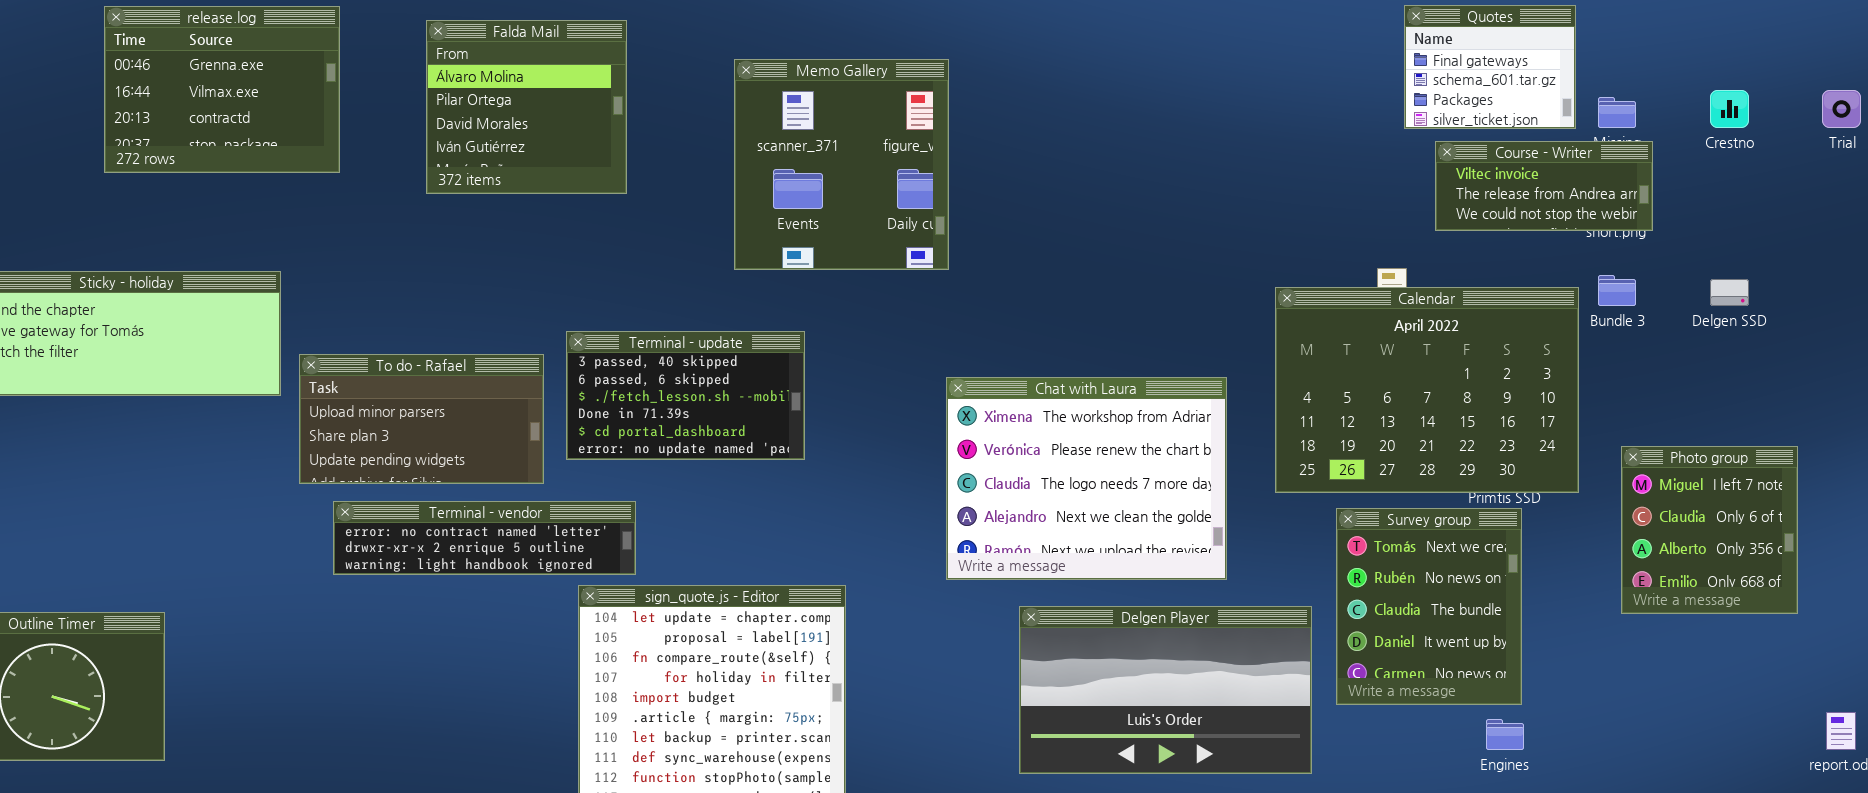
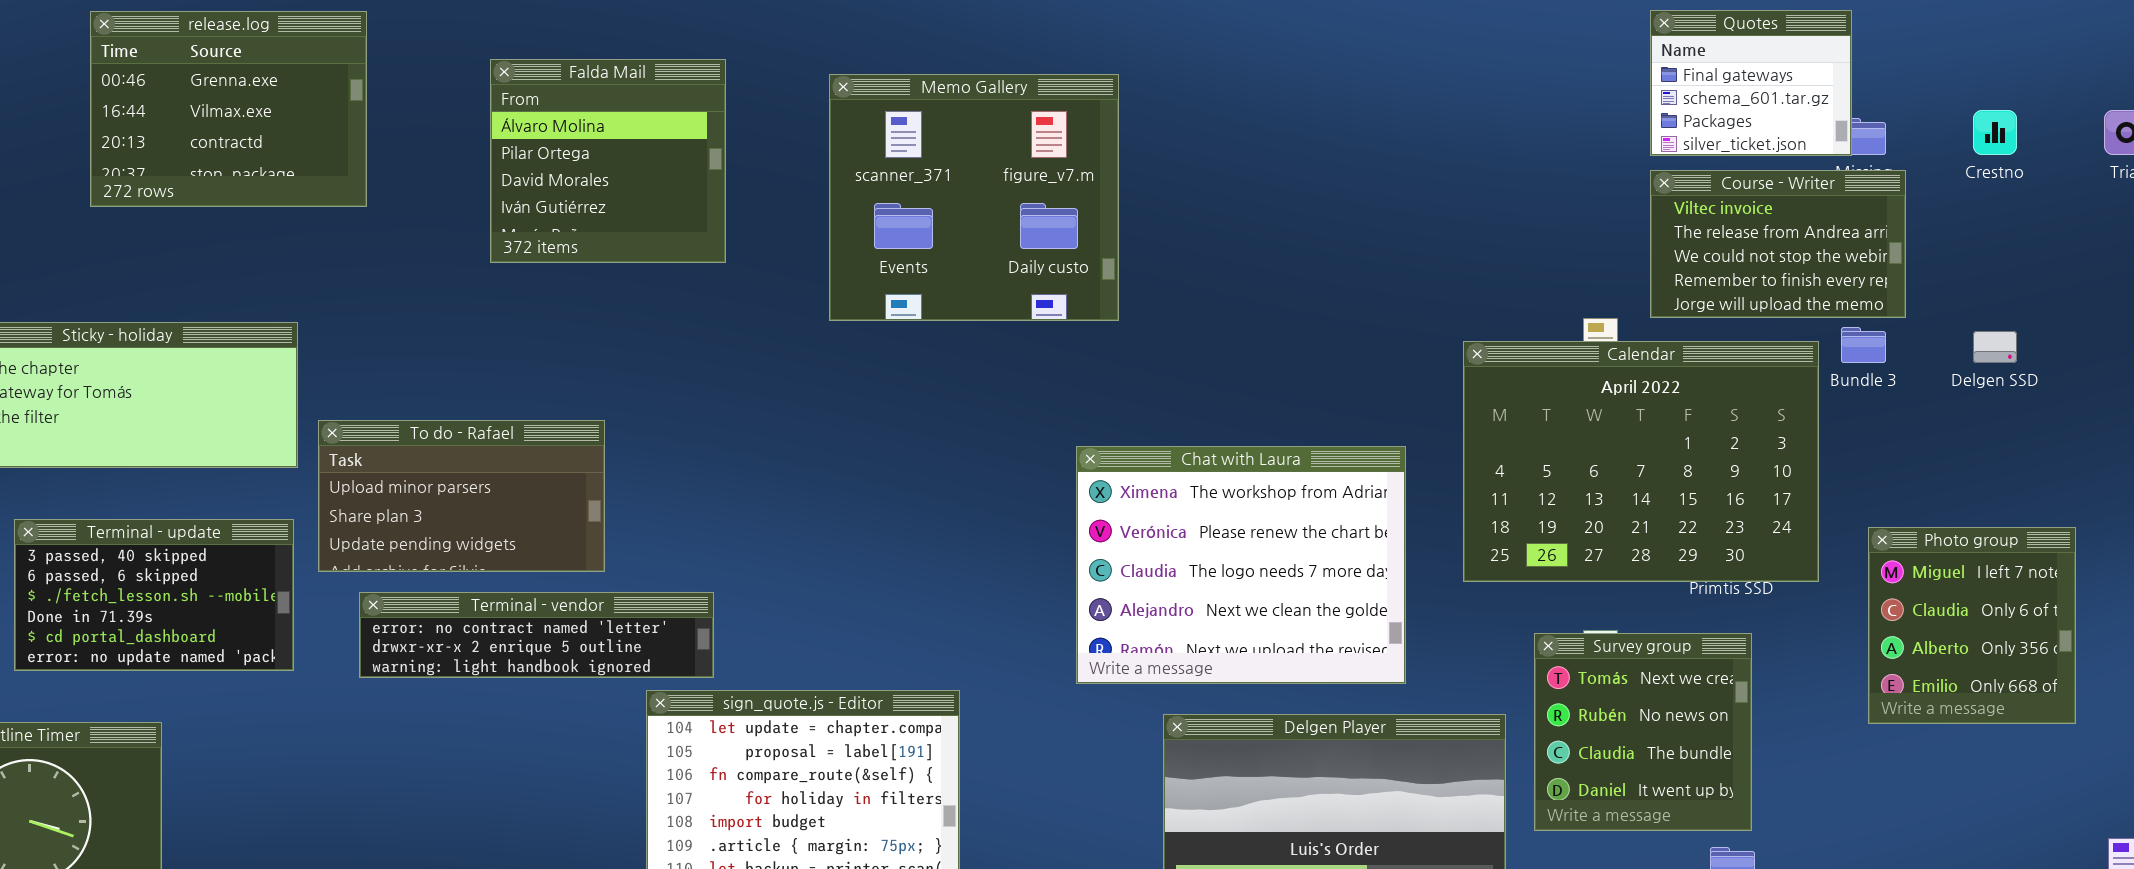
Quotes: [1404,5,1576,129] -> [1650,10,1852,156], moved
Falda Mail: [426,20,627,194] -> [490,59,726,263], moved
Memo Gallery: [734,59,949,270] -> [829,74,1119,321], resized
Course - Writer: [1435,141,1653,231] -> [1650,170,1906,318], resized
Terminal - update: [566,331,805,460] -> [14,519,294,671], moved
Survey group: [1336,508,1522,705] -> [1534,633,1752,831], resized

